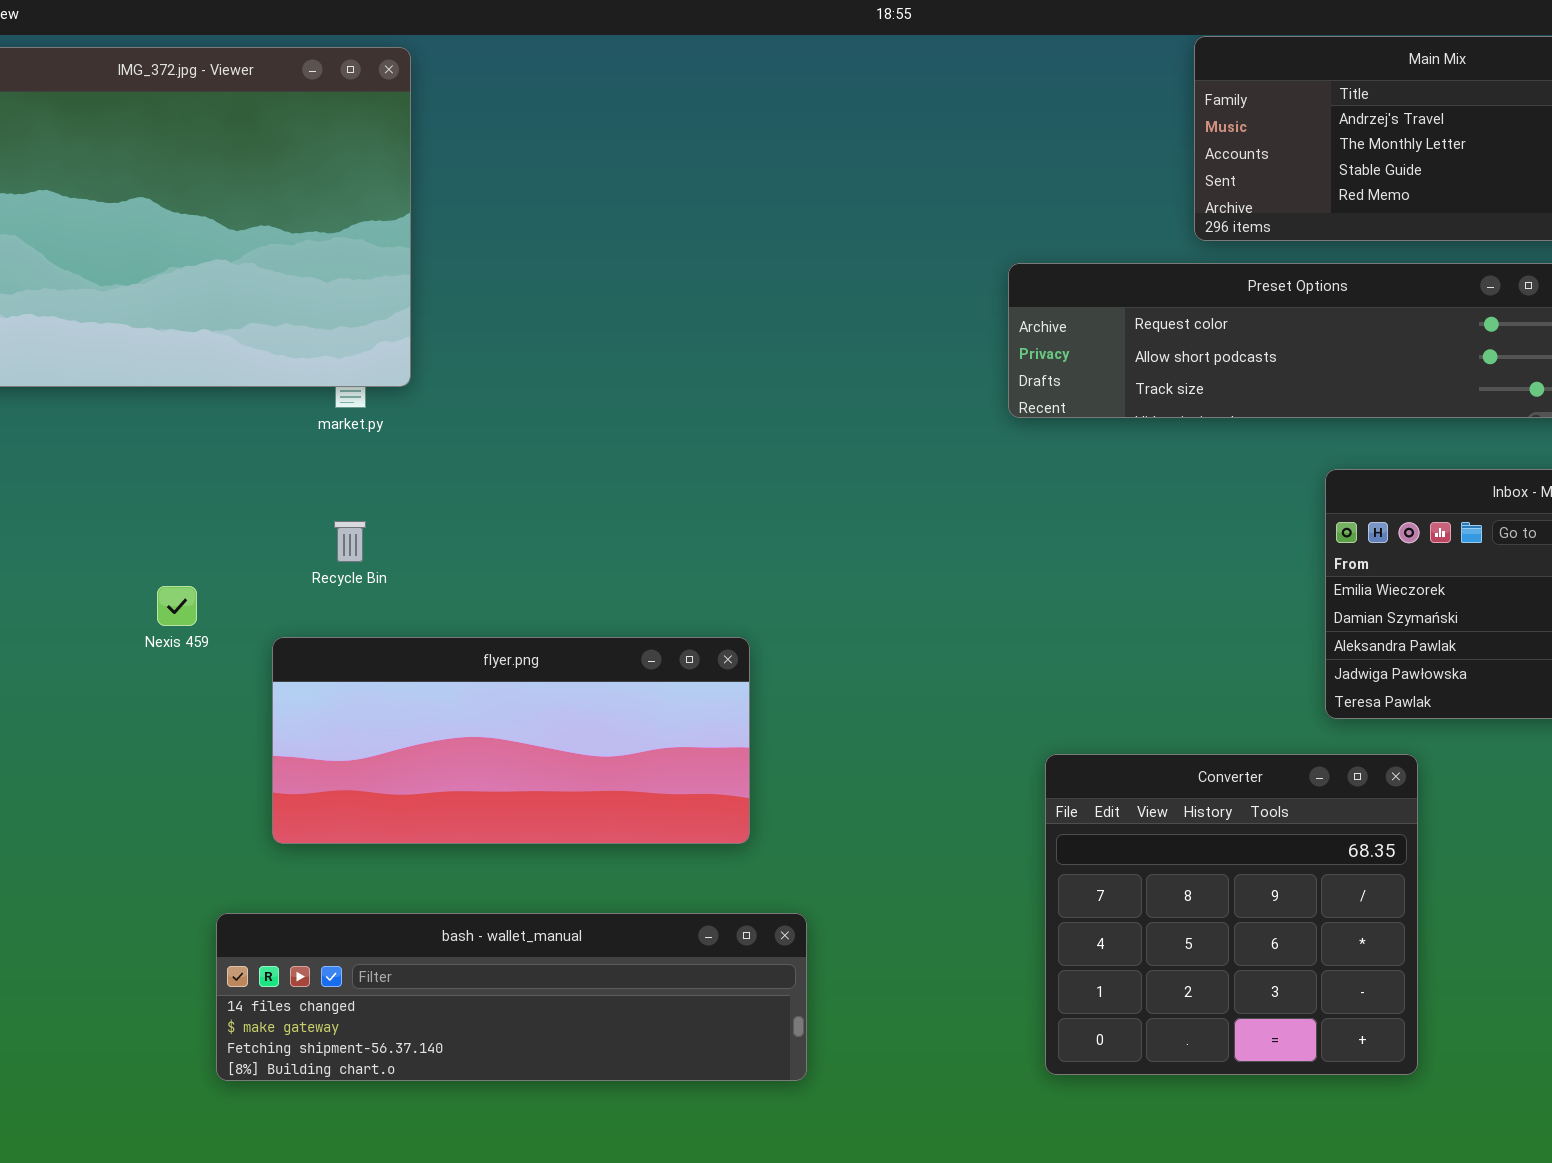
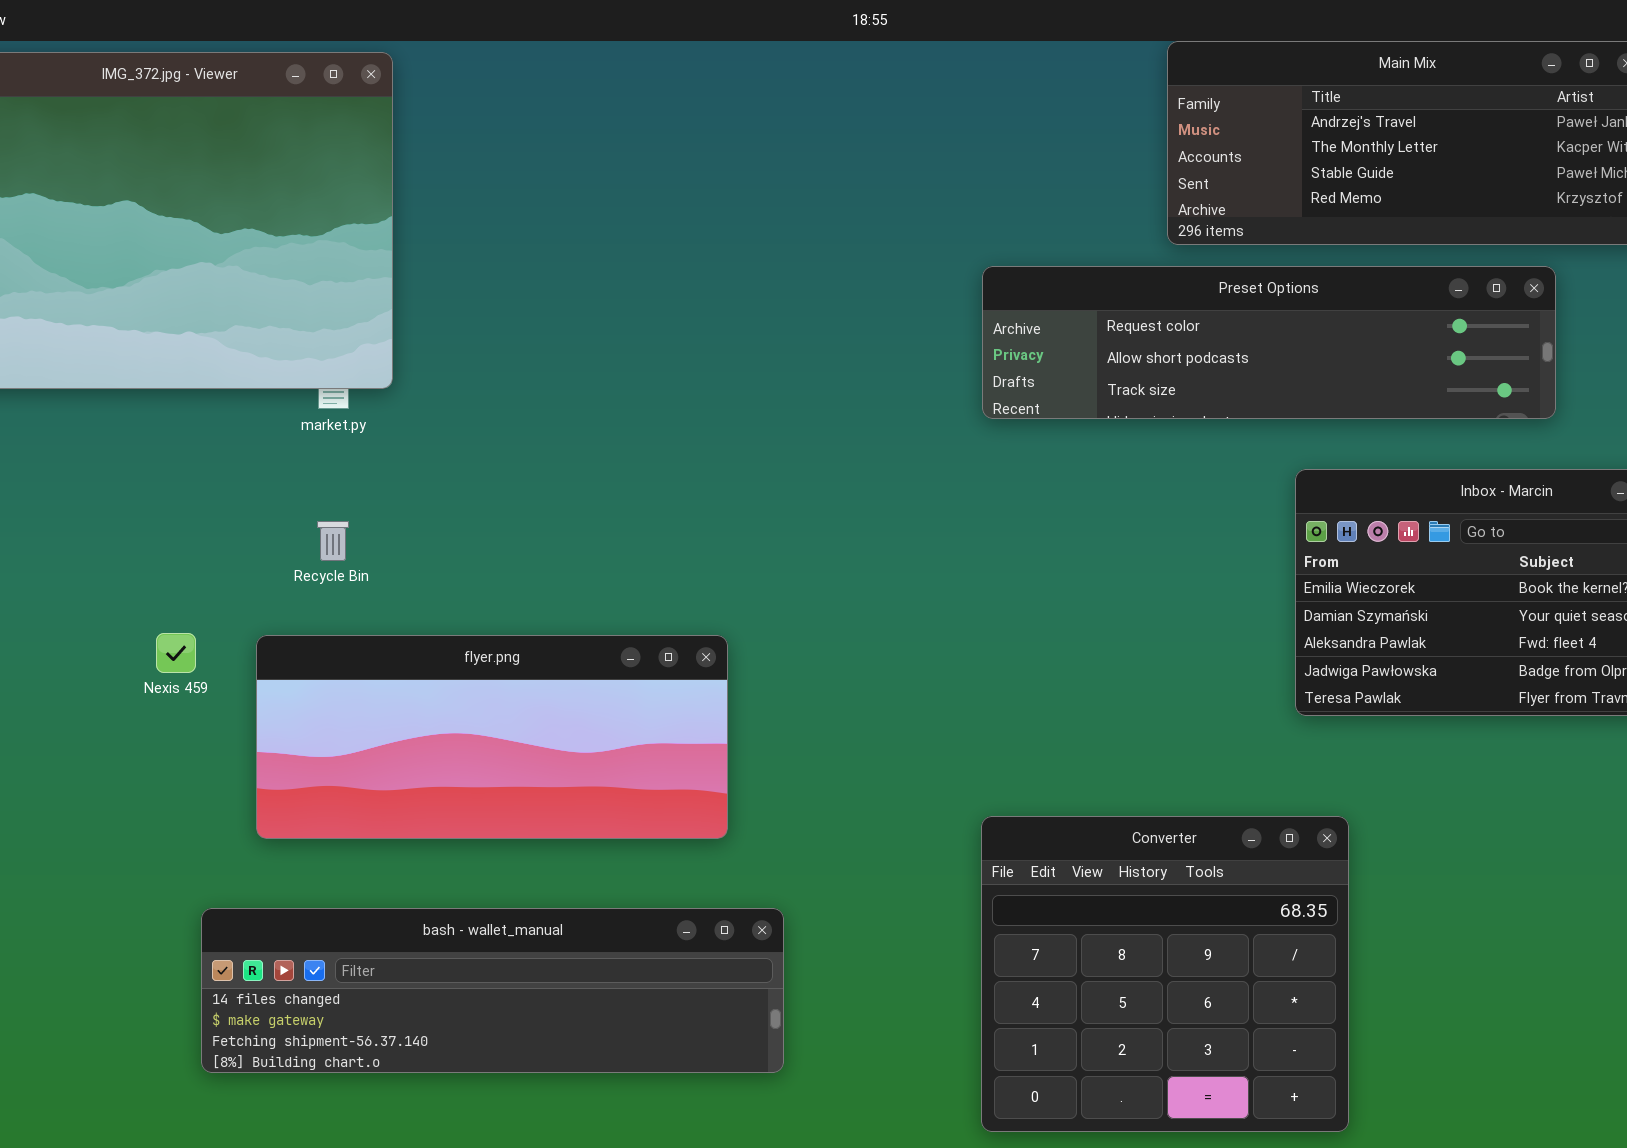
Nexis 459: [157,586,197,626] -> [156,633,196,673], moved
Converter: [1045,754,1418,1075] -> [981,816,1349,1132], moved

